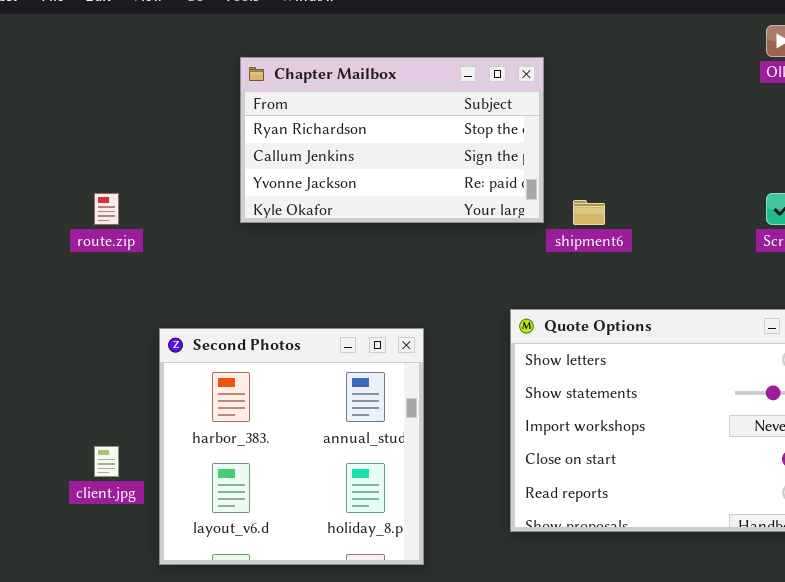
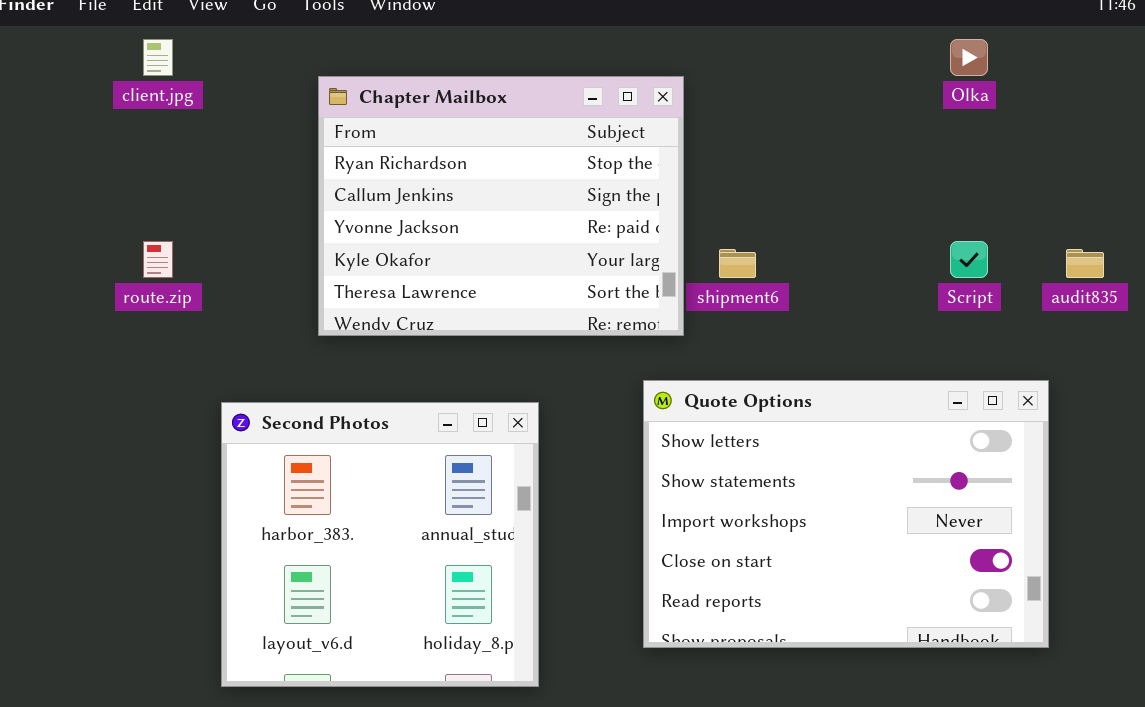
Chapter Mailbox: [240,57,544,223] -> [318,76,684,336], resized
client.jpg: [94,446,119,477] -> [143,39,173,76], moved

